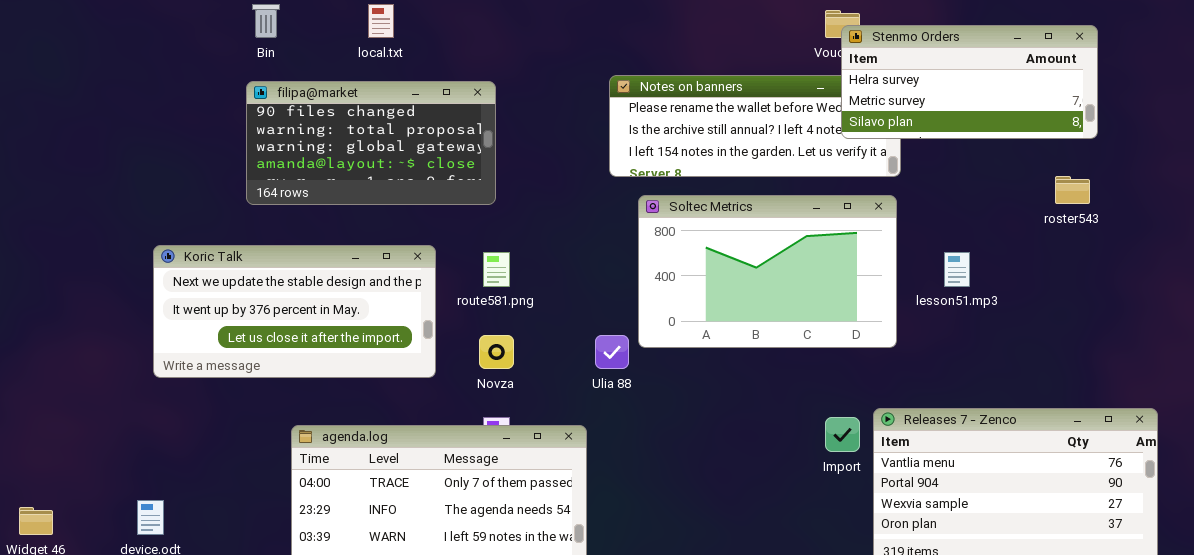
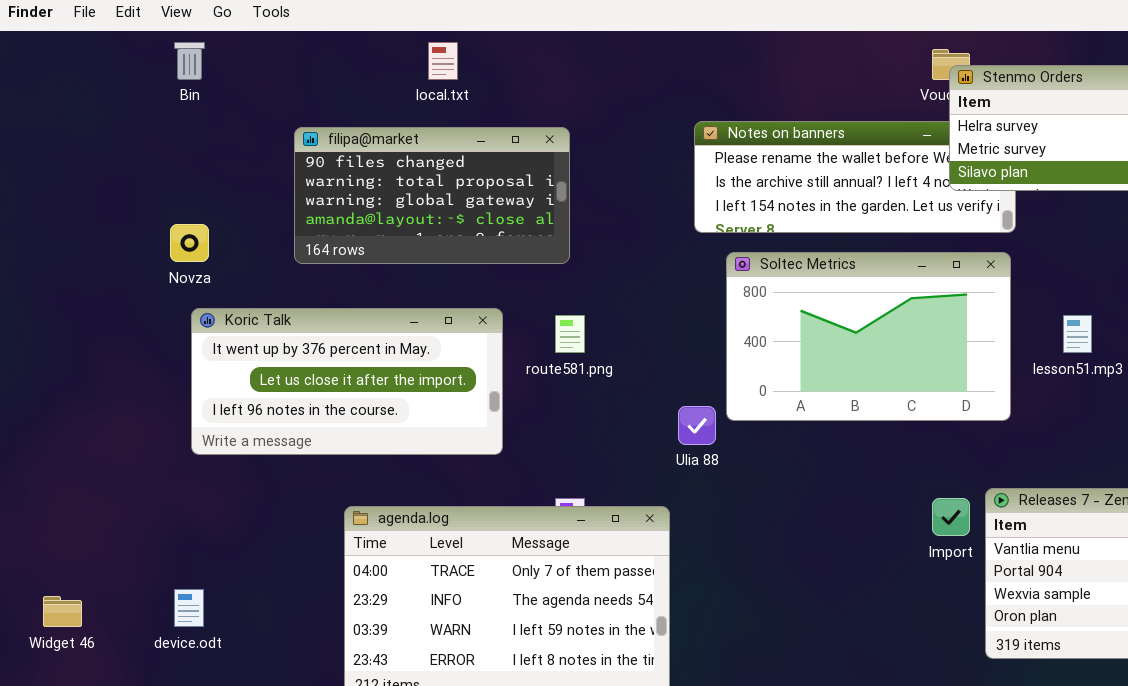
Bin: [252,4,280,38] -> [174,42,205,80], moved
Koric Talk: [153,245,436,378] -> [191,308,503,455], scrolled down 1 row
Novza: [479,335,514,369] -> [170,224,209,262], moved

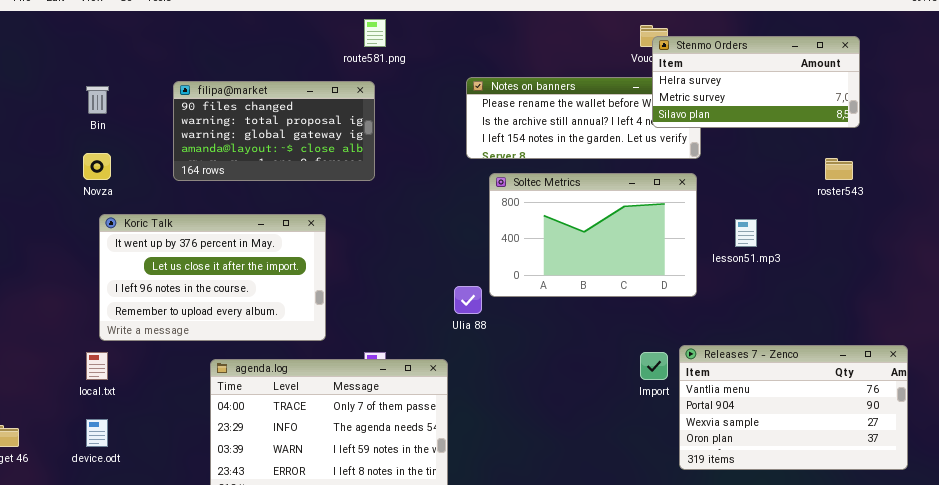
Bin: [174,42,205,80] -> [86,86,109,114], moved
local.txt: [428,42,458,80] -> [86,352,108,380], moved
Koric Talk: [191,308,503,455] -> [99,214,326,341], resized
route581.png: [555,315,585,353] -> [364,19,386,47], moved

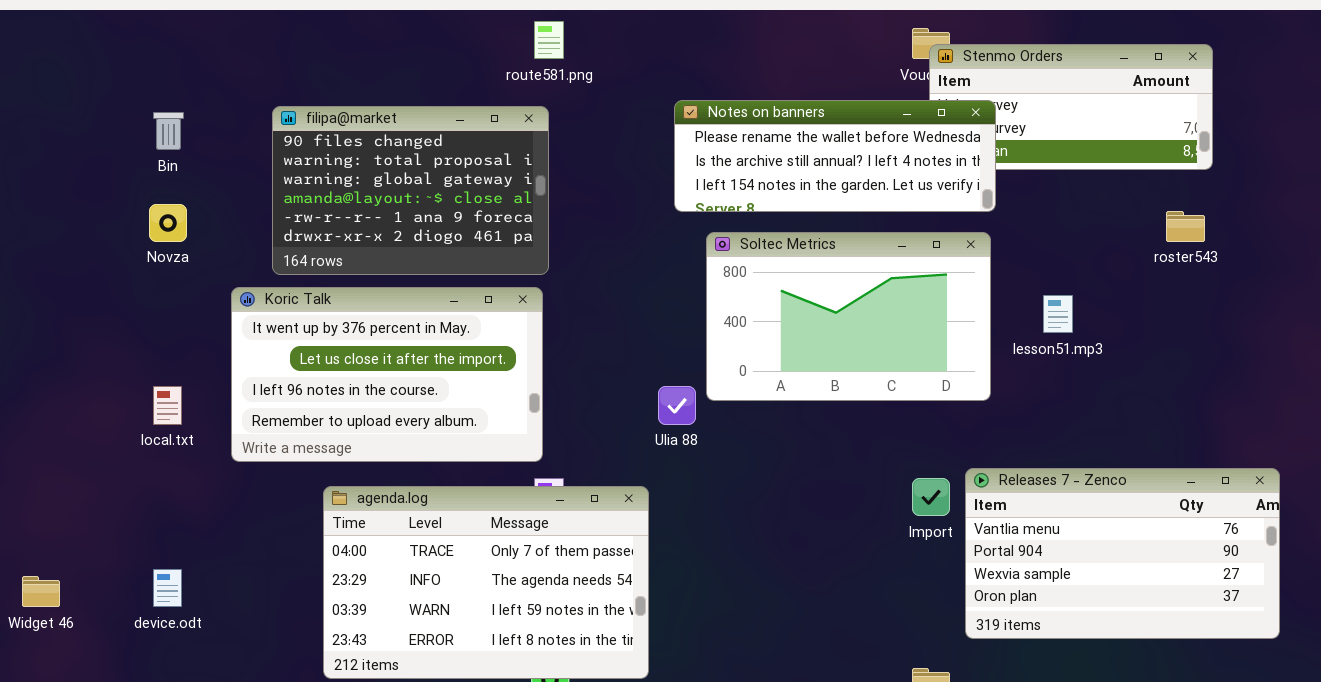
Notes on banners: [466,77,701,159] -> [674,100,996,212], raised
filipa@market: [173,81,375,181] -> [272,106,549,275], resized
Koric Talk: [99,214,326,341] -> [231,287,543,462], moved
local.txt: [86,352,108,380] -> [153,386,182,425], moved

